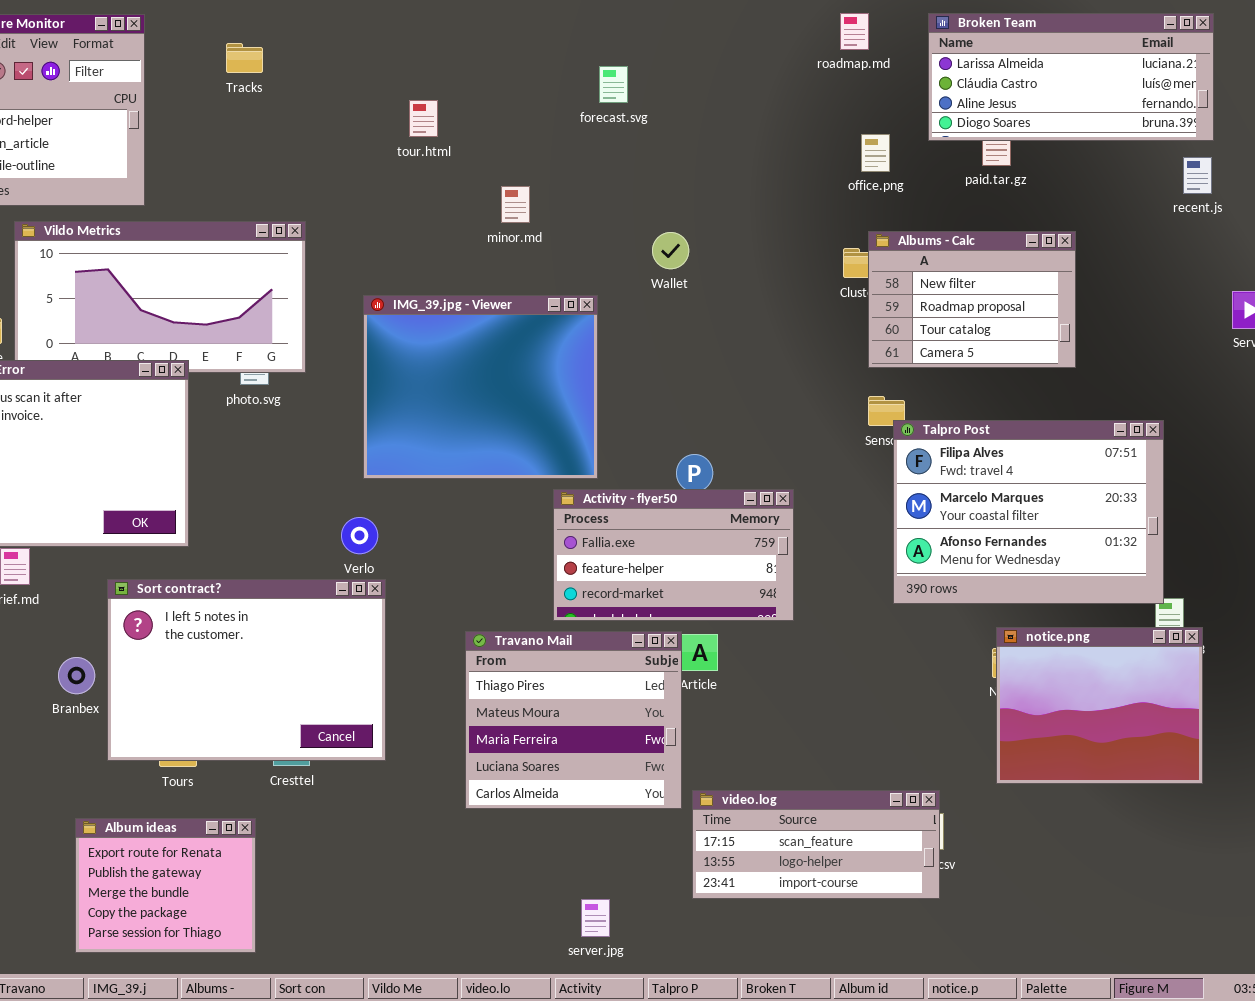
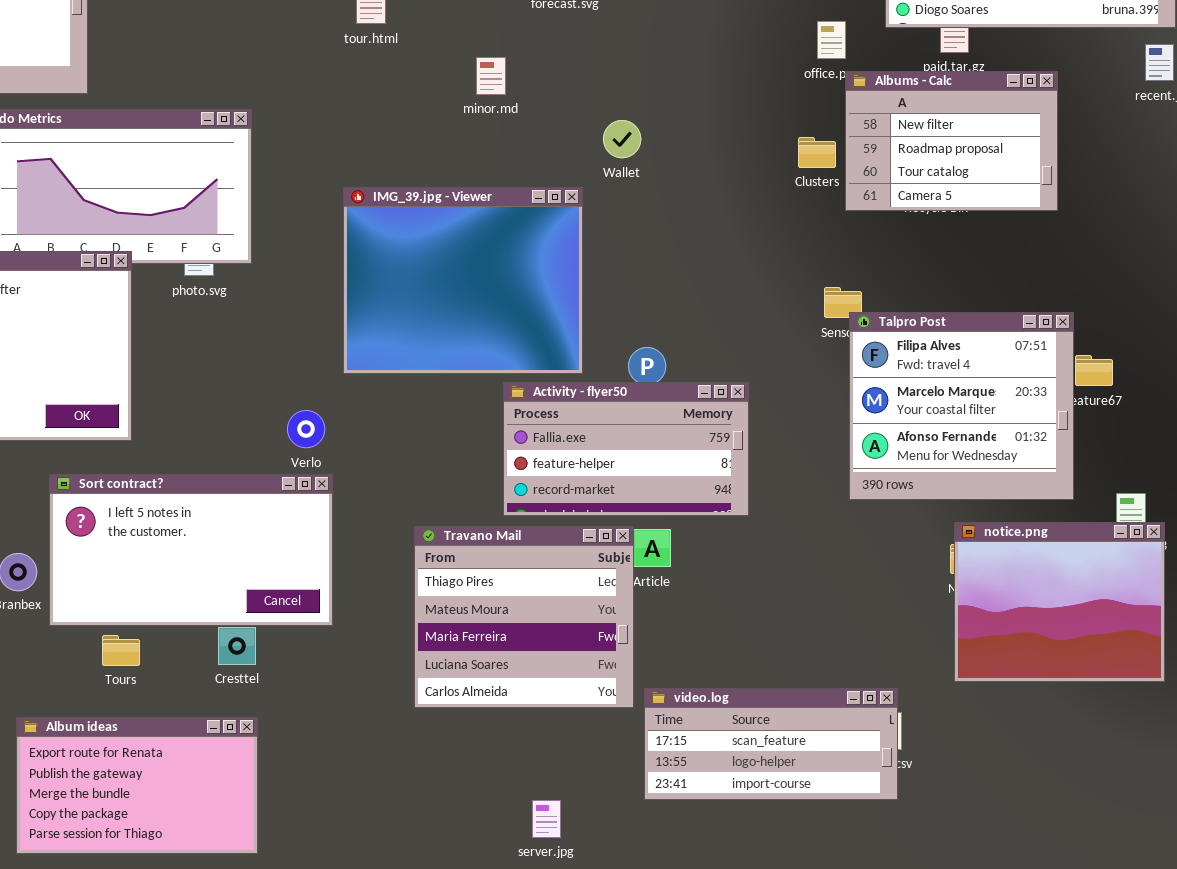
minor.md: [501,186,530,223] -> [476,57,506,95], moved
Albums - Calc: [868,231,1076,368] -> [845,71,1058,211], moved
IMG_39.jpg - Viewer: [363,295,598,479] -> [343,187,583,374], moved
Talpro Post: [893,420,1164,604] -> [849,312,1074,500], resized
Sort contract?: [107,579,386,761] -> [49,474,333,626], resized
Album ideas: [75,818,256,953] -> [16,717,258,854], resized

